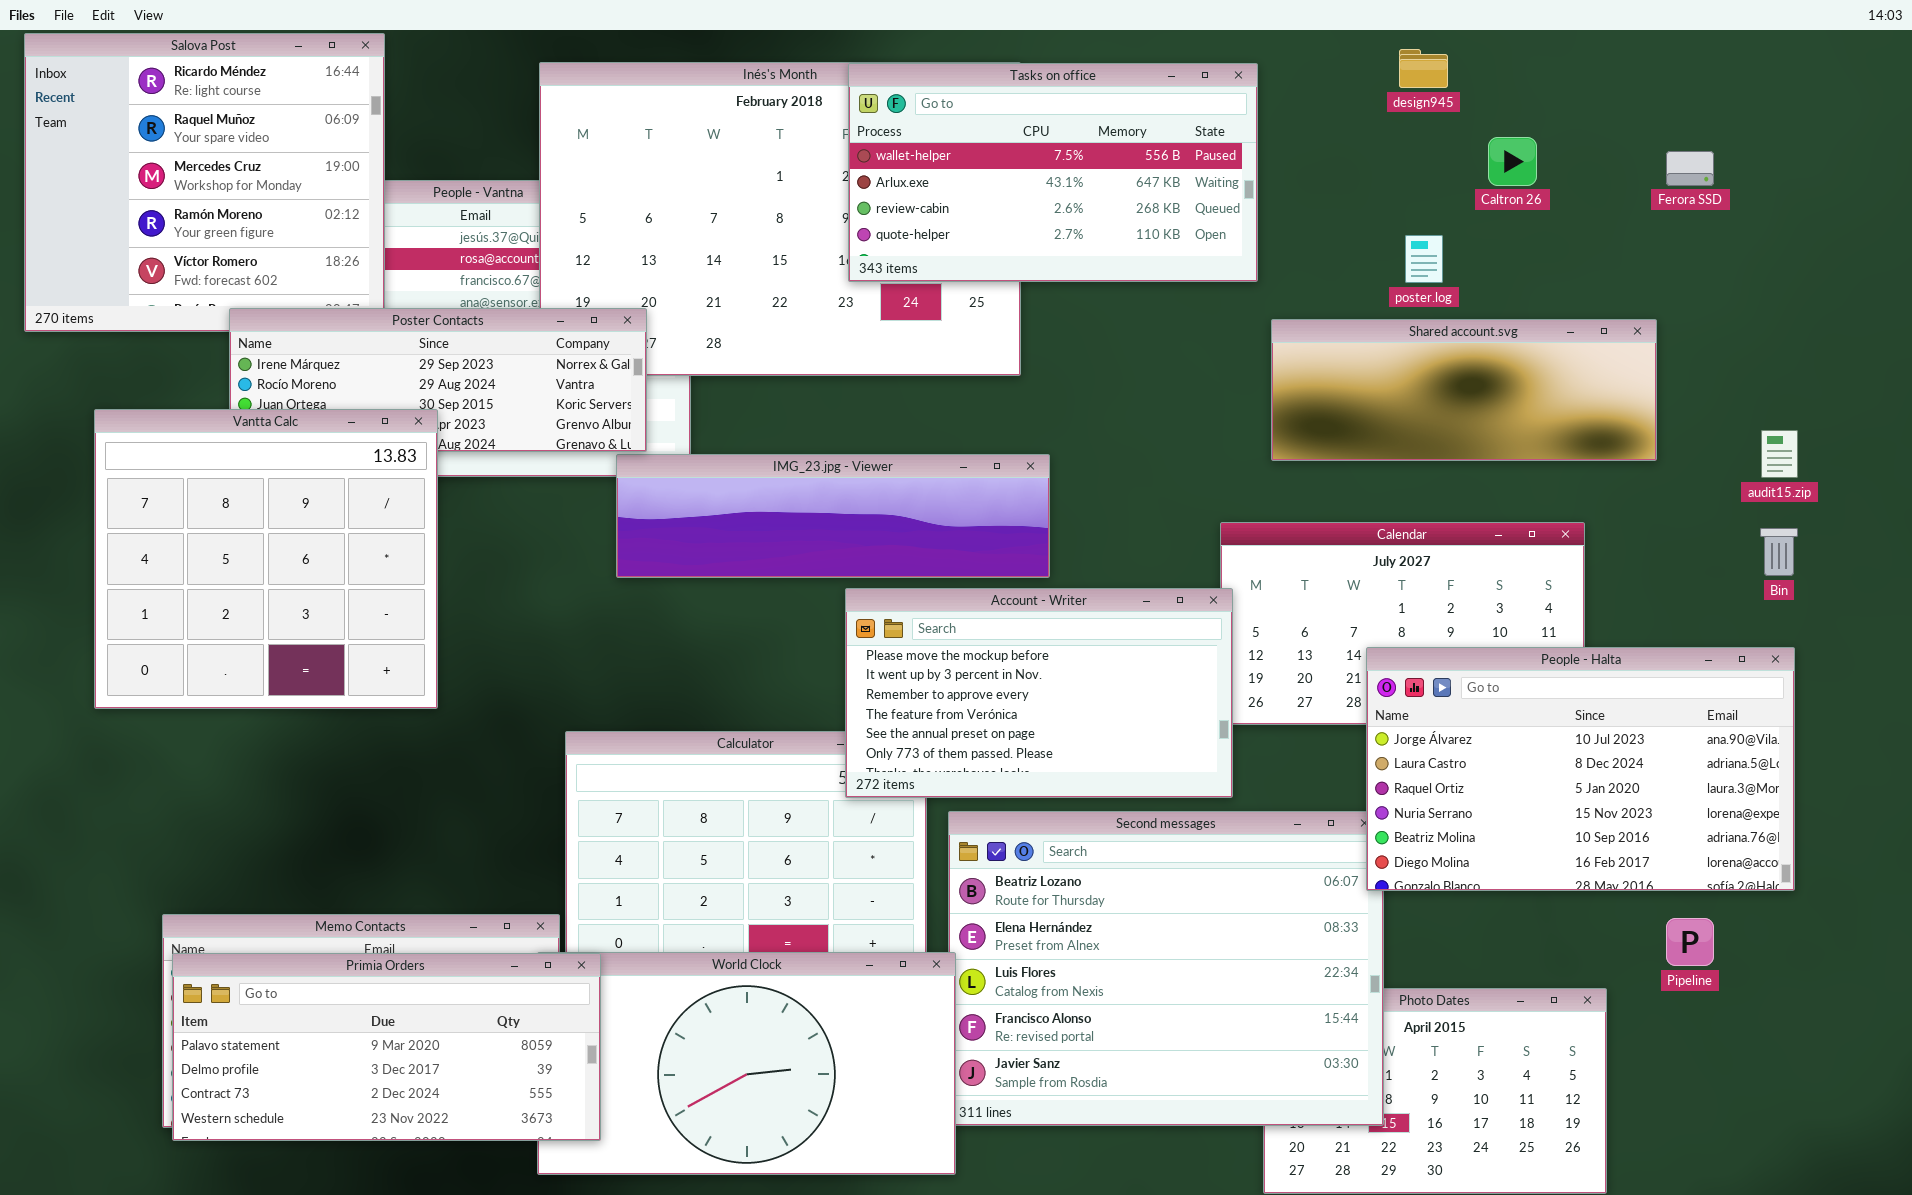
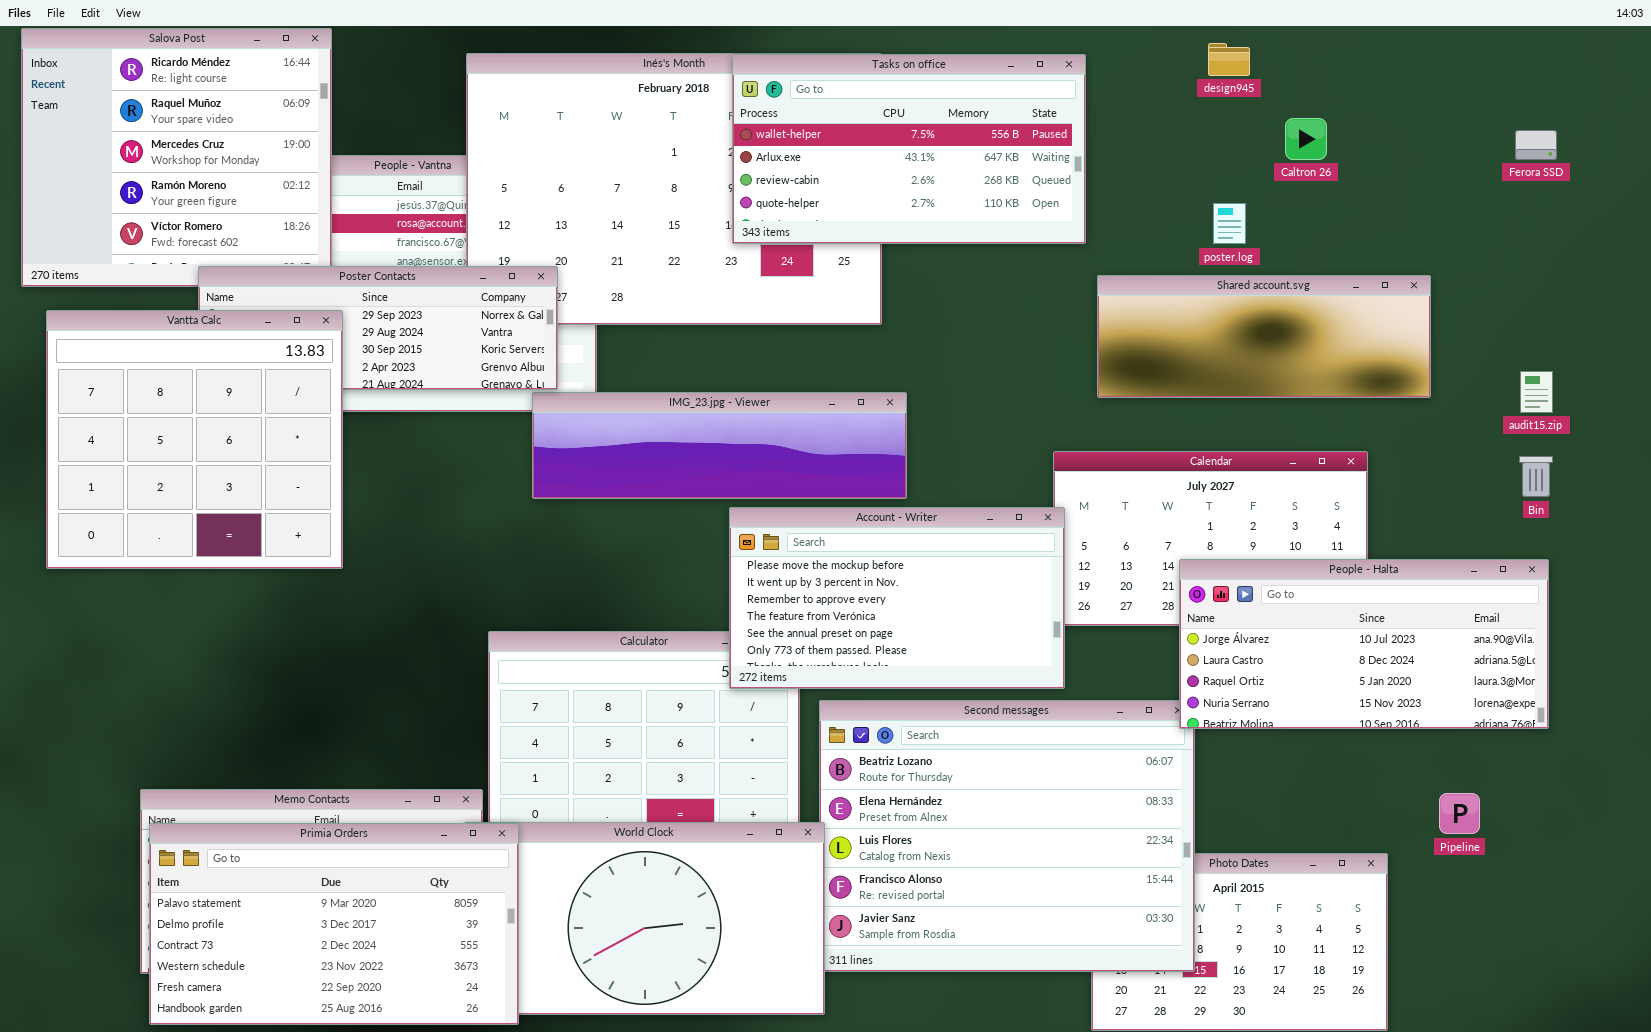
Ferora SSD: [1666,151,1714,186] -> [1515,130,1557,160], moved
Vantta Calc: [94,409,438,709] -> [46,310,343,569], moved
People - Halta: [1366,647,1795,891] -> [1179,559,1549,729], resized
Primia Orders: [172,953,601,1141] -> [149,823,519,1025], resized

